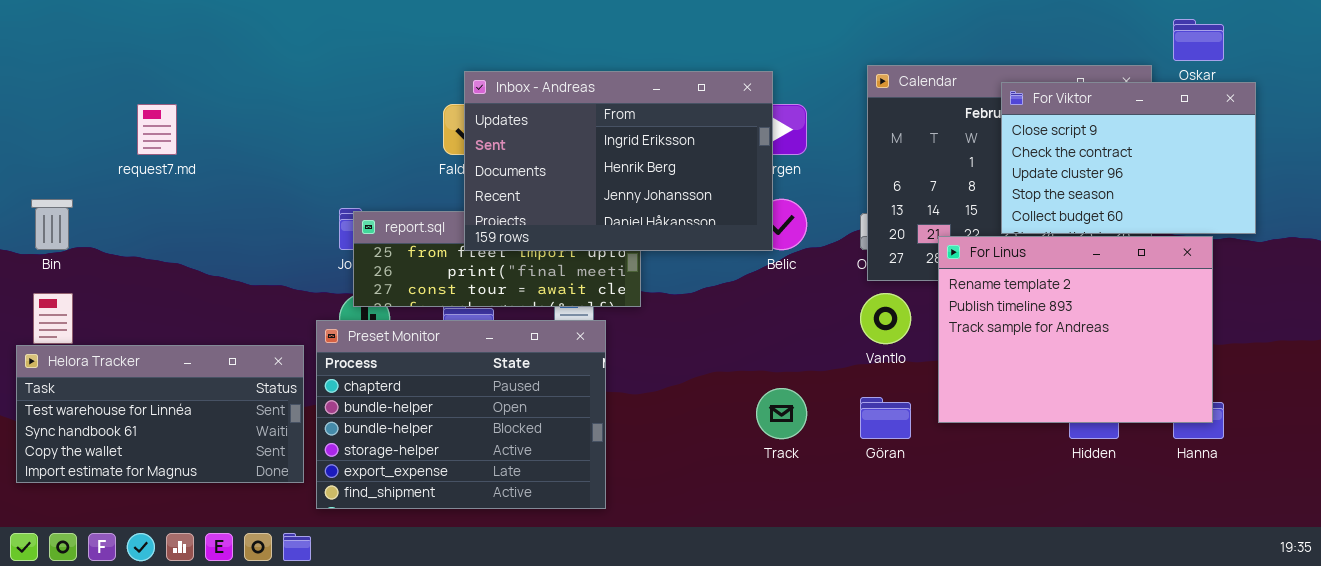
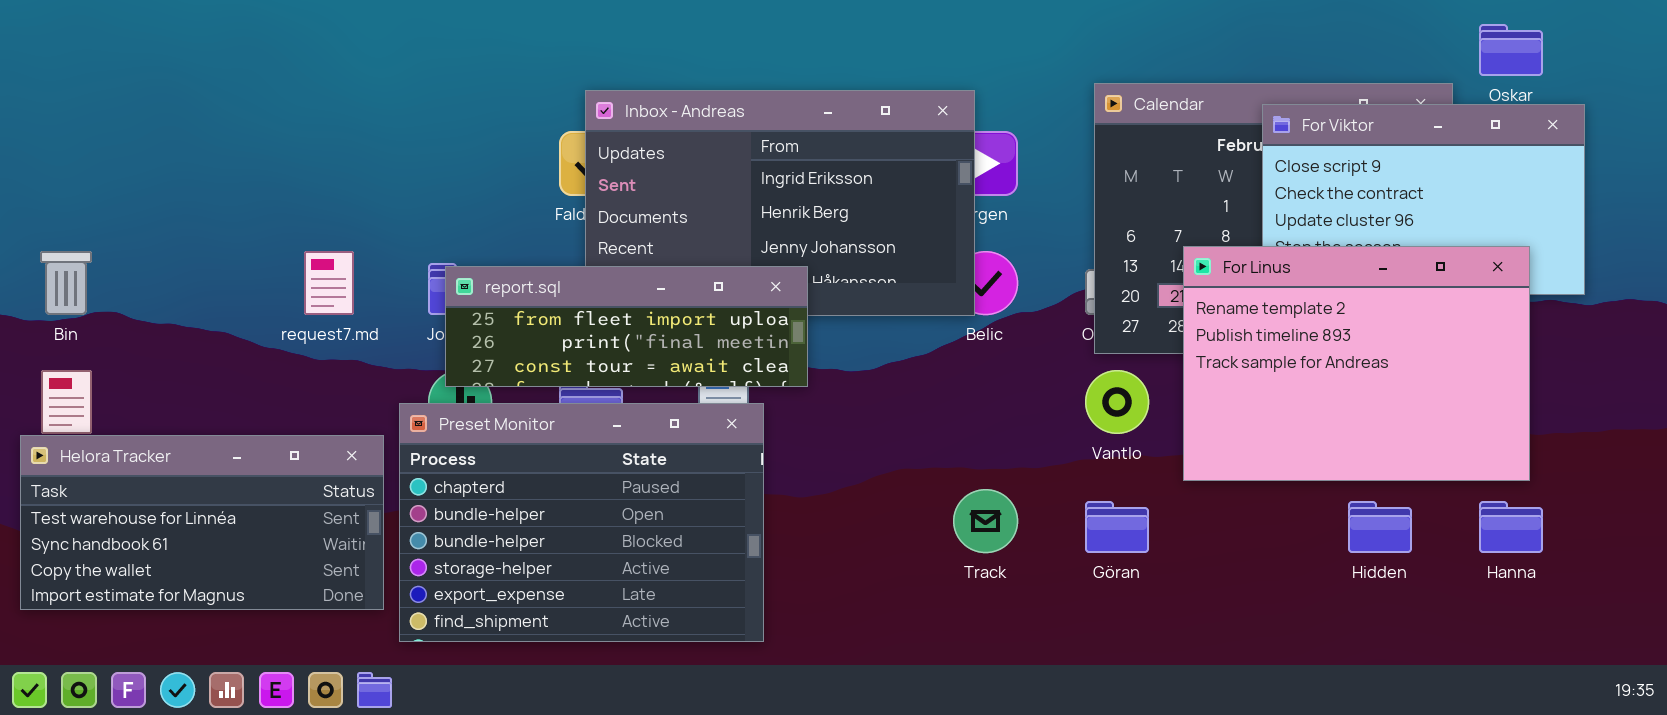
request7.md: [137,104,177,155] -> [304,251,354,315], moved
report.sql: [353,211,641,307] -> [445,266,808,387], raised
For Linus: [938,236,1213,423] -> [1183,246,1530,481], moved

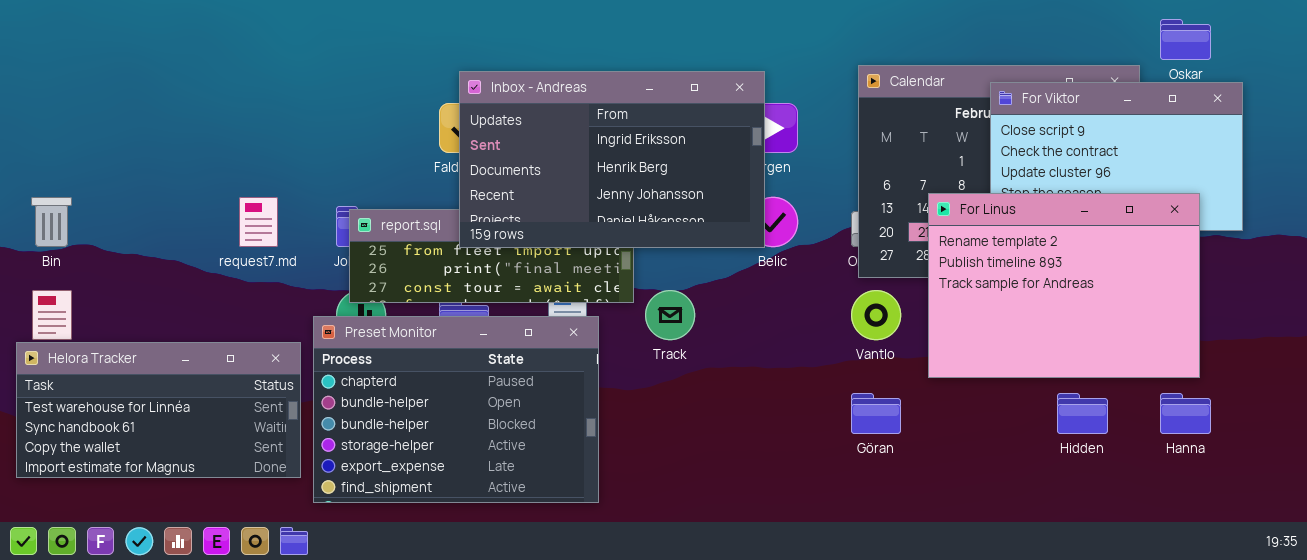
Inbox - Andreas: [585,90,975,316] -> [459,71,765,248], raised
Track: [953,489,1018,553] -> [645,290,695,340], moved

